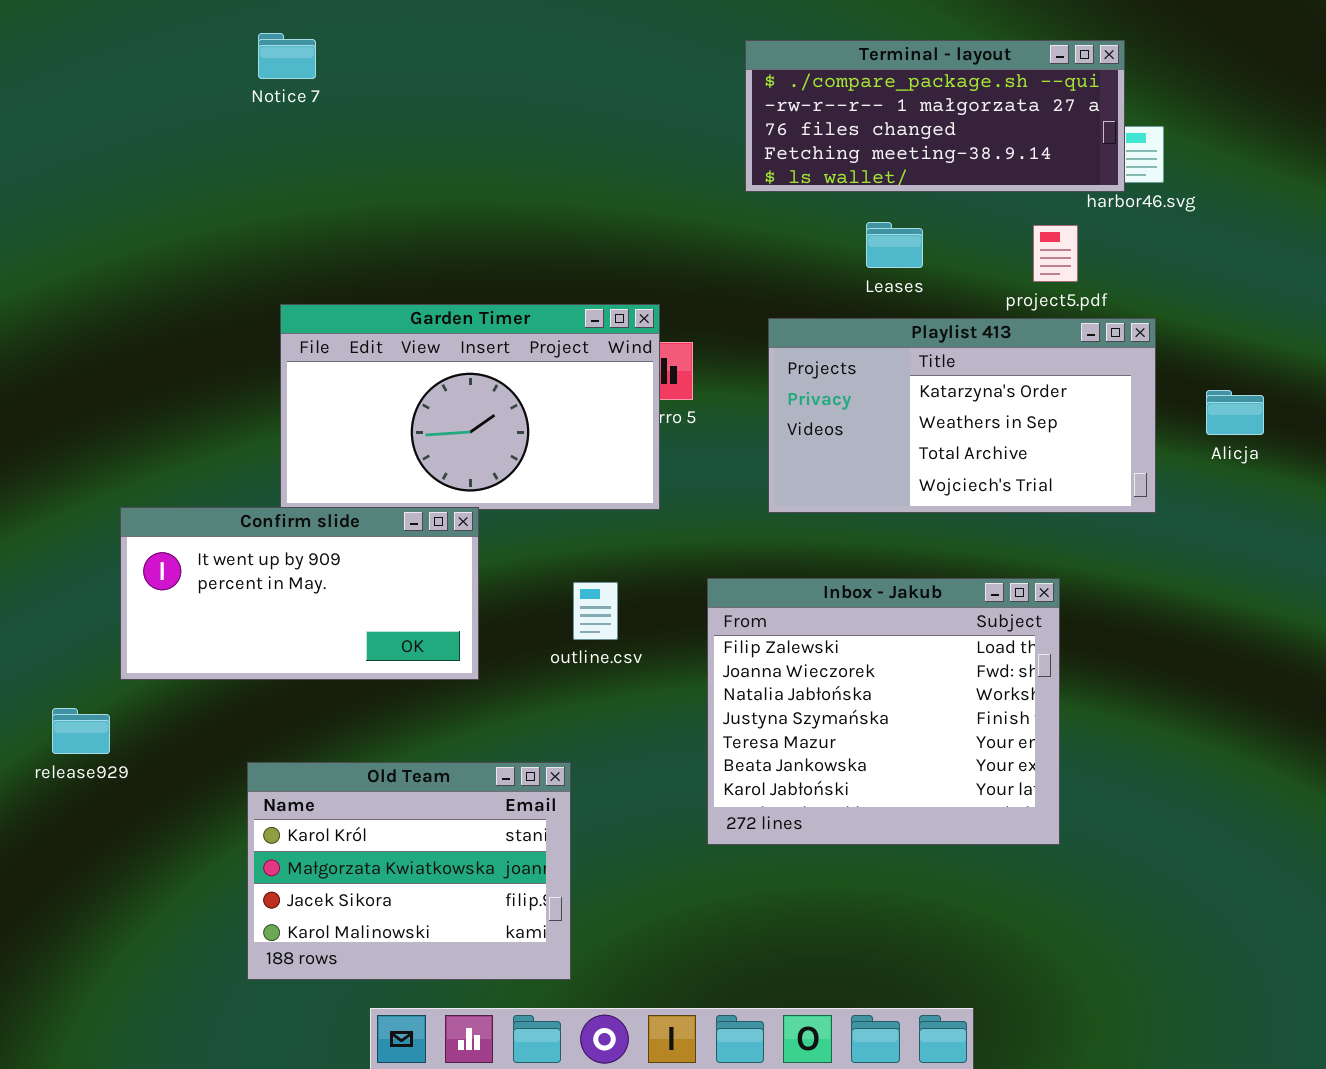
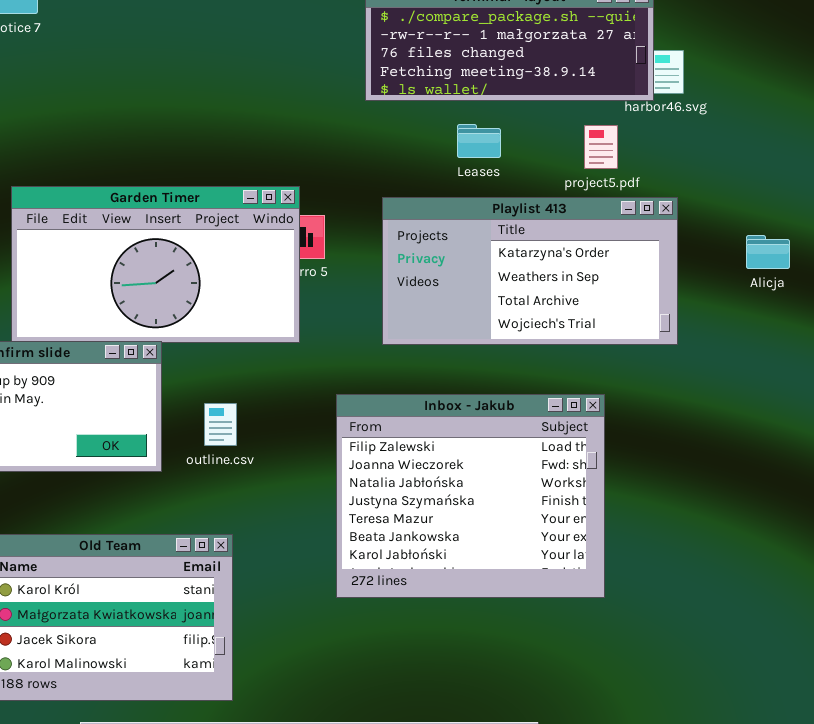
Alicja: [1206,390,1264,435] -> [746,235,790,269], moved
outline.csv: [573,582,618,640] -> [204,403,237,446], moved

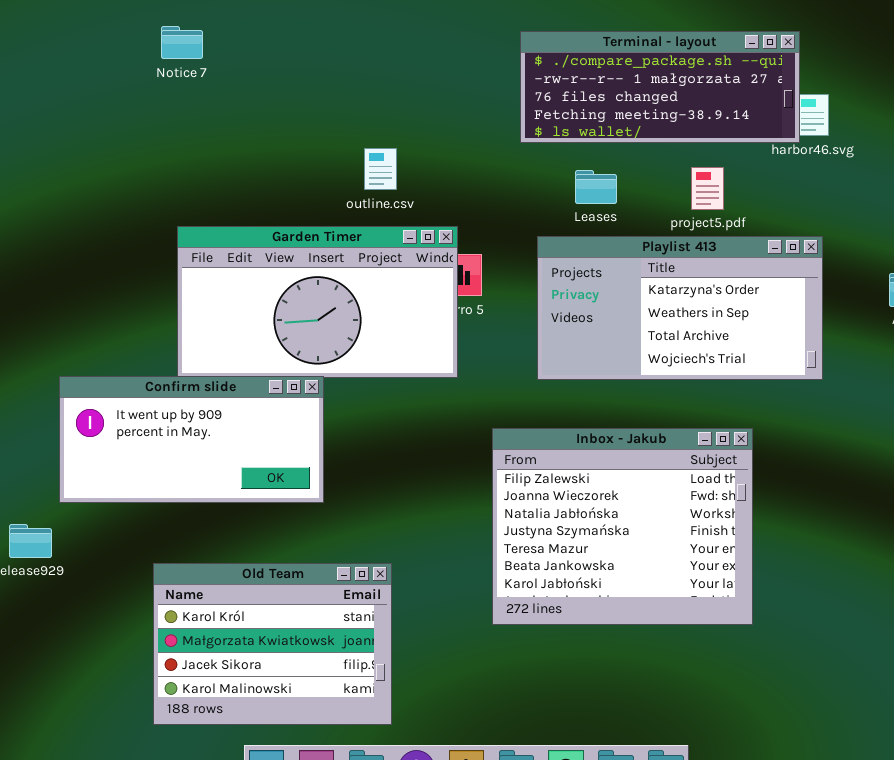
Leases: [457,124,501,158] -> [575,170,617,204], moved
project5.pdf: [584,125,618,169] -> [691,167,724,210], moved
outline.csv: [204,403,237,446] -> [364,148,397,190], moved

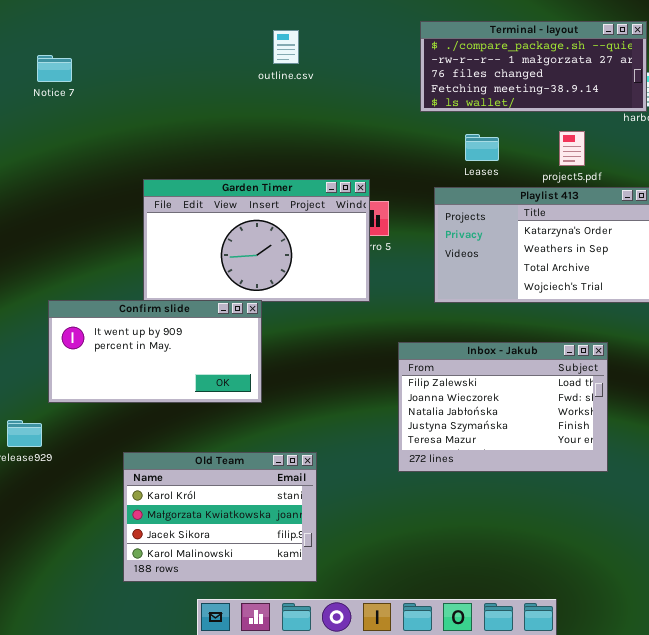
Notice 7: [161,26,203,59] -> [37,55,72,82], moved
outline.csv: [364,148,397,190] -> [273,30,299,64], moved
Inbox - Jakub: [492,428,753,625] -> [398,342,608,472], resized

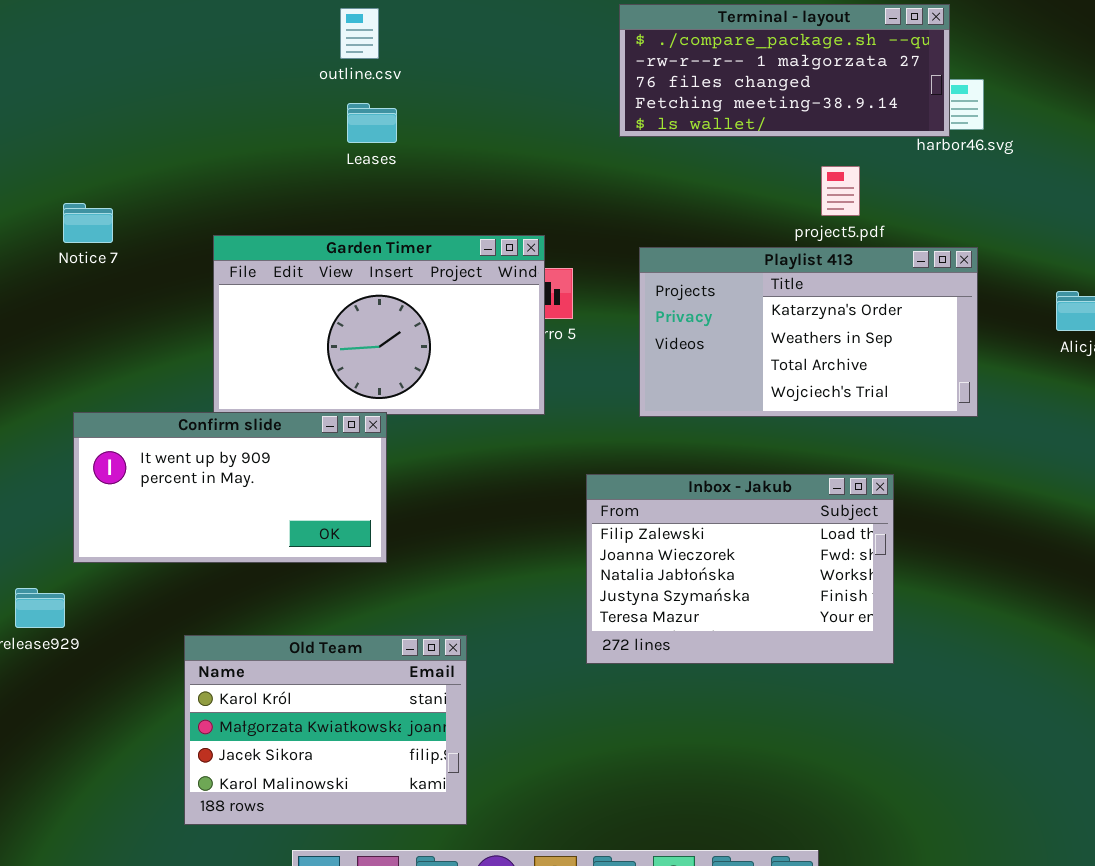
outline.csv: [273,30,299,64] -> [340,8,379,59], moved
Notice 7: [37,55,72,82] -> [63,203,113,243], moved
Leases: [465,134,499,161] -> [347,103,397,143], moved

